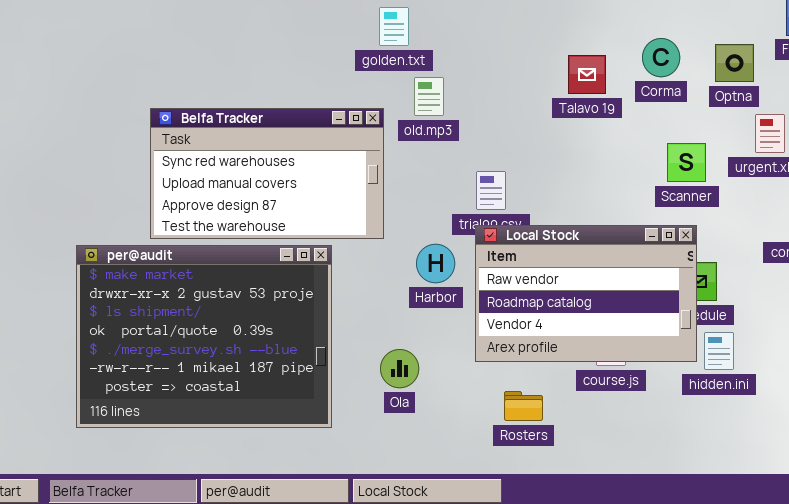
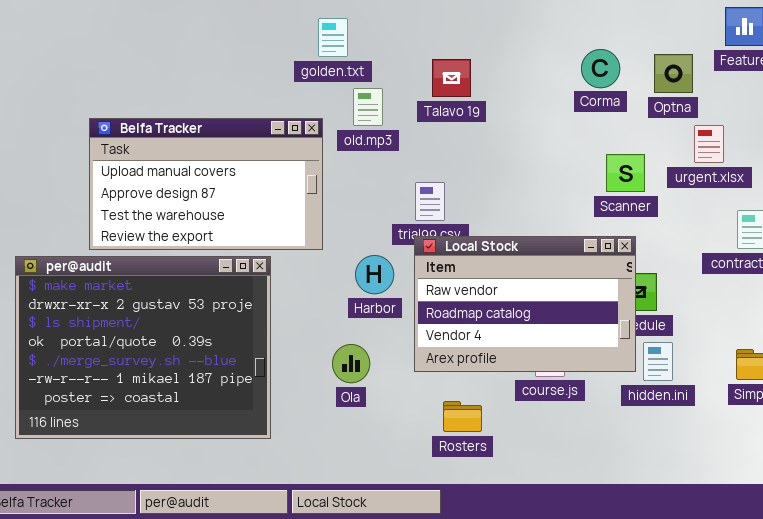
Talavo 19: [568,55,606,94] -> [432,59,471,97], moved
Belfa Tracker: [150,108,384,239] -> [89,118,323,250], scrolled down 1 row
Ola: [380,349,419,388] -> [332,344,370,383], moved

